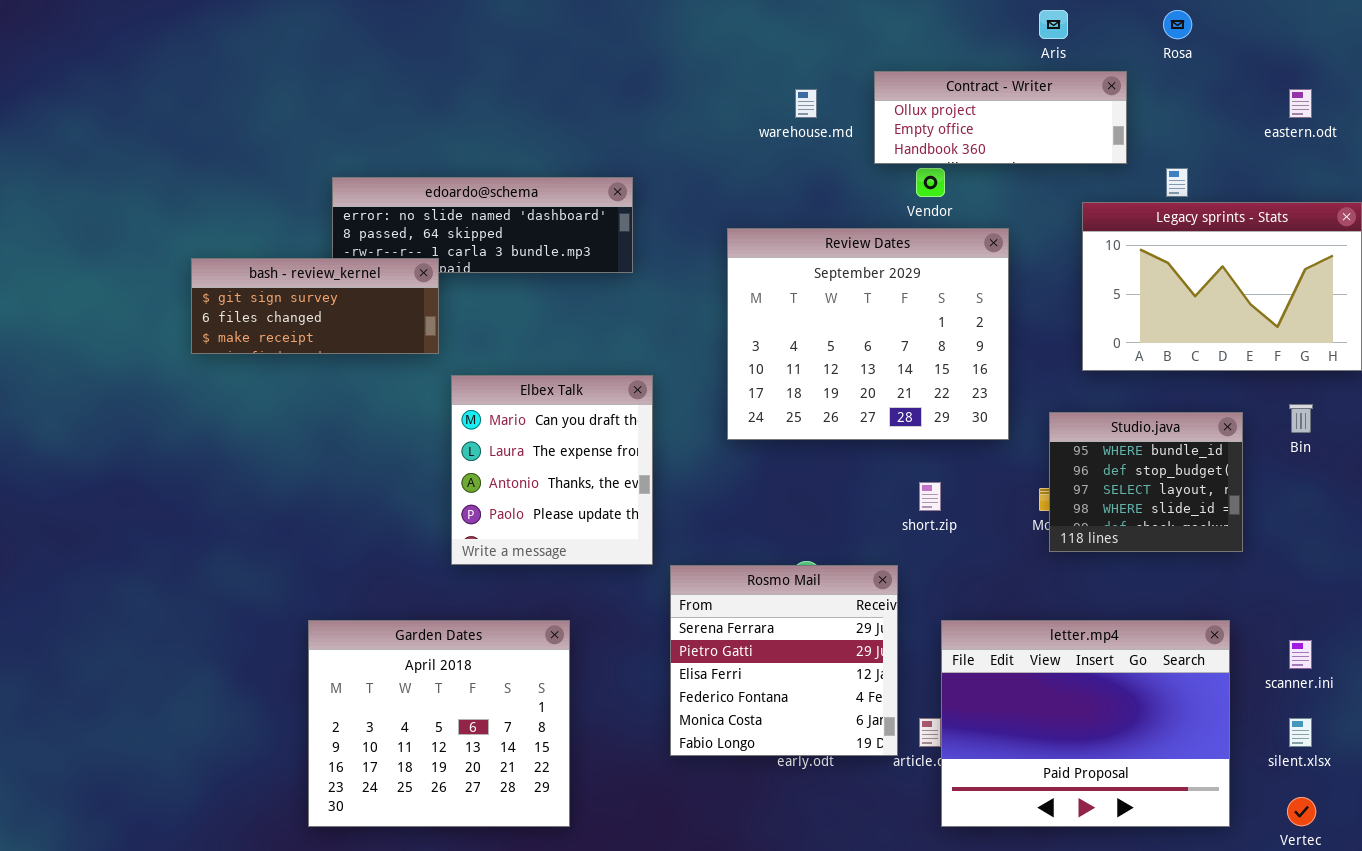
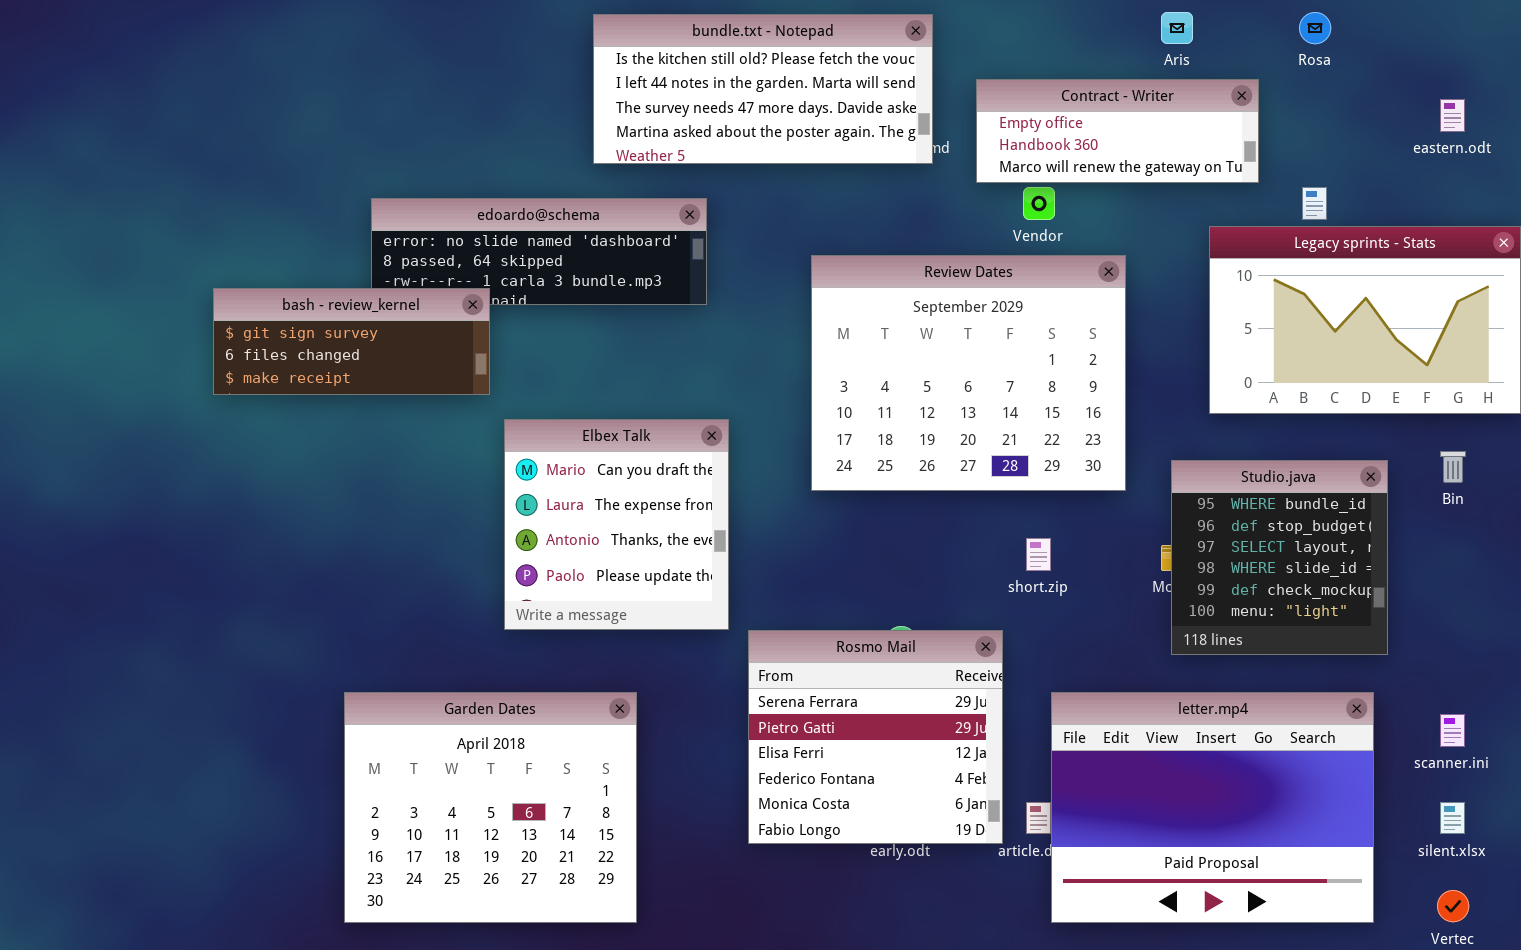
bundle.txt - Notepad: none -> [593,14,933,164], opened
Contract - Writer: [874,71,1127,164] -> [976,79,1259,183], scrolled down 1 row
Studio.java: [1049,412,1243,552] -> [1171,460,1388,655], resized

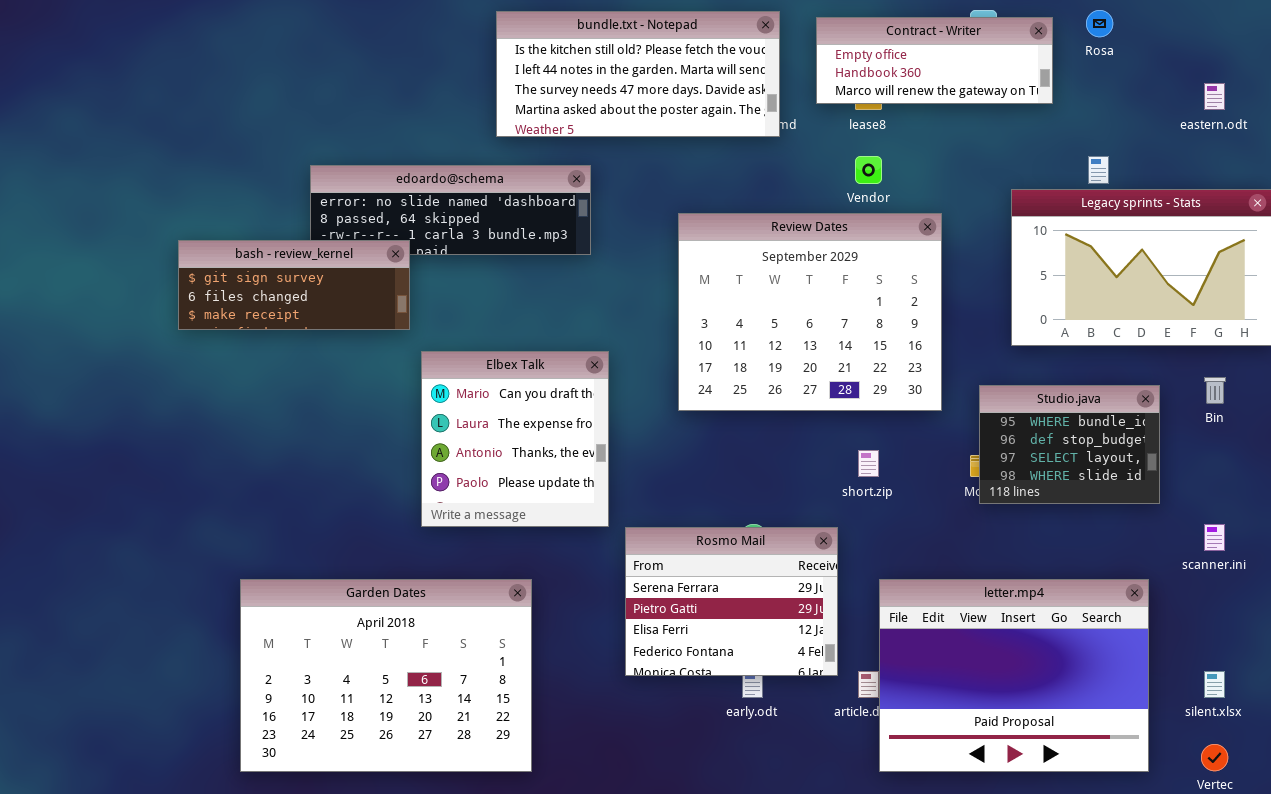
Contract - Writer: [976,79,1259,183] -> [816,17,1053,104], moved
Studio.java: [1171,460,1388,655] -> [979,385,1160,504], resized
Rosmo Mail: [748,630,1003,844] -> [625,527,838,676], resized
Garden Dates: [344,692,637,923] -> [240,579,532,772], resized
scanner.ini: [1440,714,1465,747] -> [1204,524,1225,551], moved

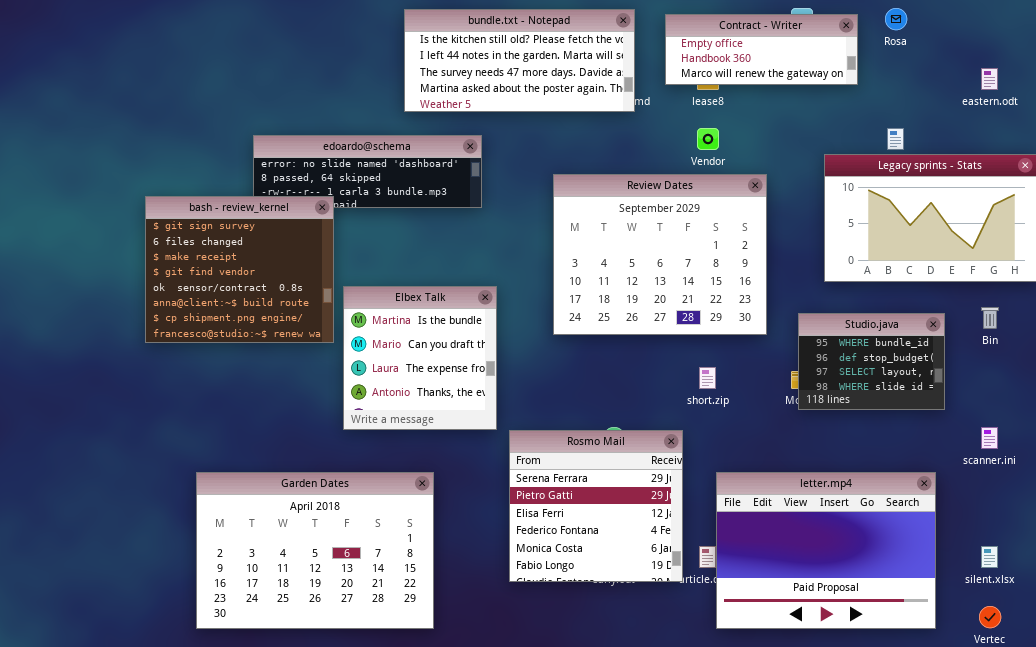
bash - review_kernel: [178,240,410,330] -> [145,196,334,343], resized
Elbex Talk: [421,351,609,527] -> [343,286,497,430], scrolled up 1 row
Rosmo Mail: [625,527,838,676] -> [509,430,683,582], resized

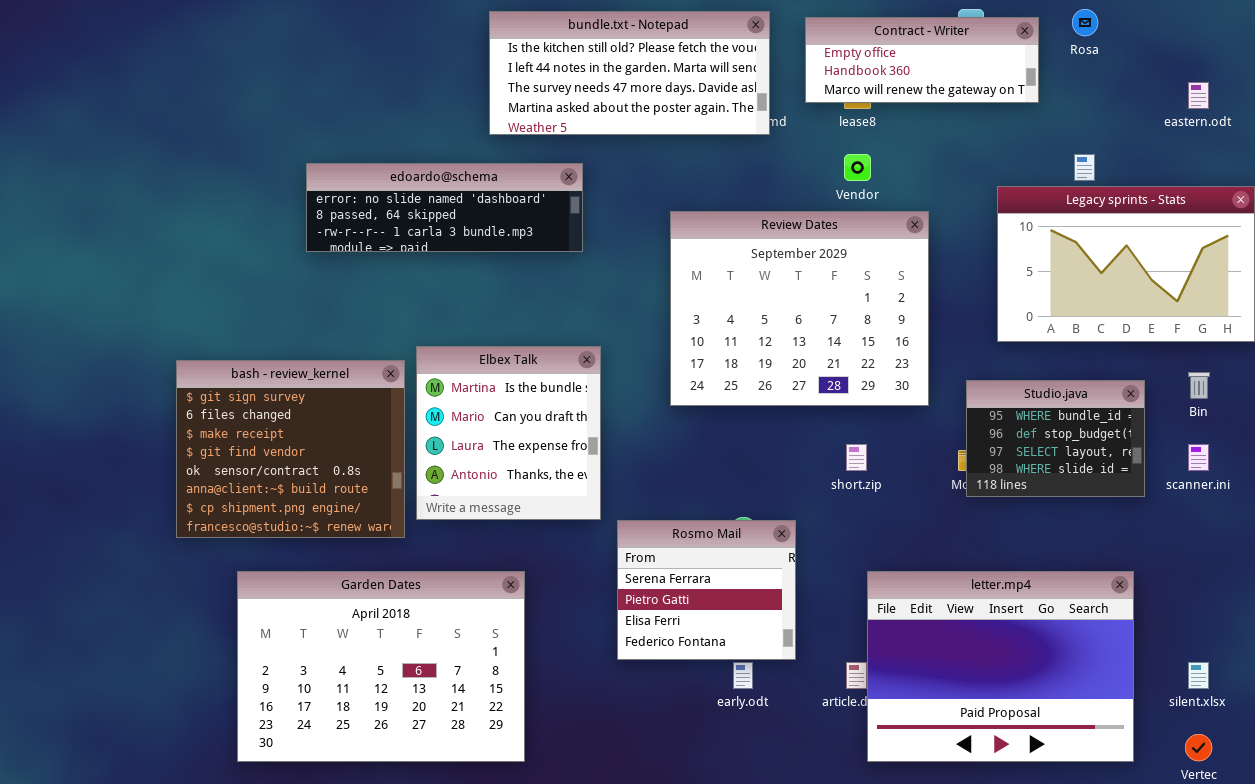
bash - review_kernel: [145,196,334,343] -> [176,360,405,538], moved
scanner.ini: [981,427,998,449] -> [1188,444,1209,471], moved
Rosmo Mail: [509,430,683,582] -> [617,520,796,660], resized

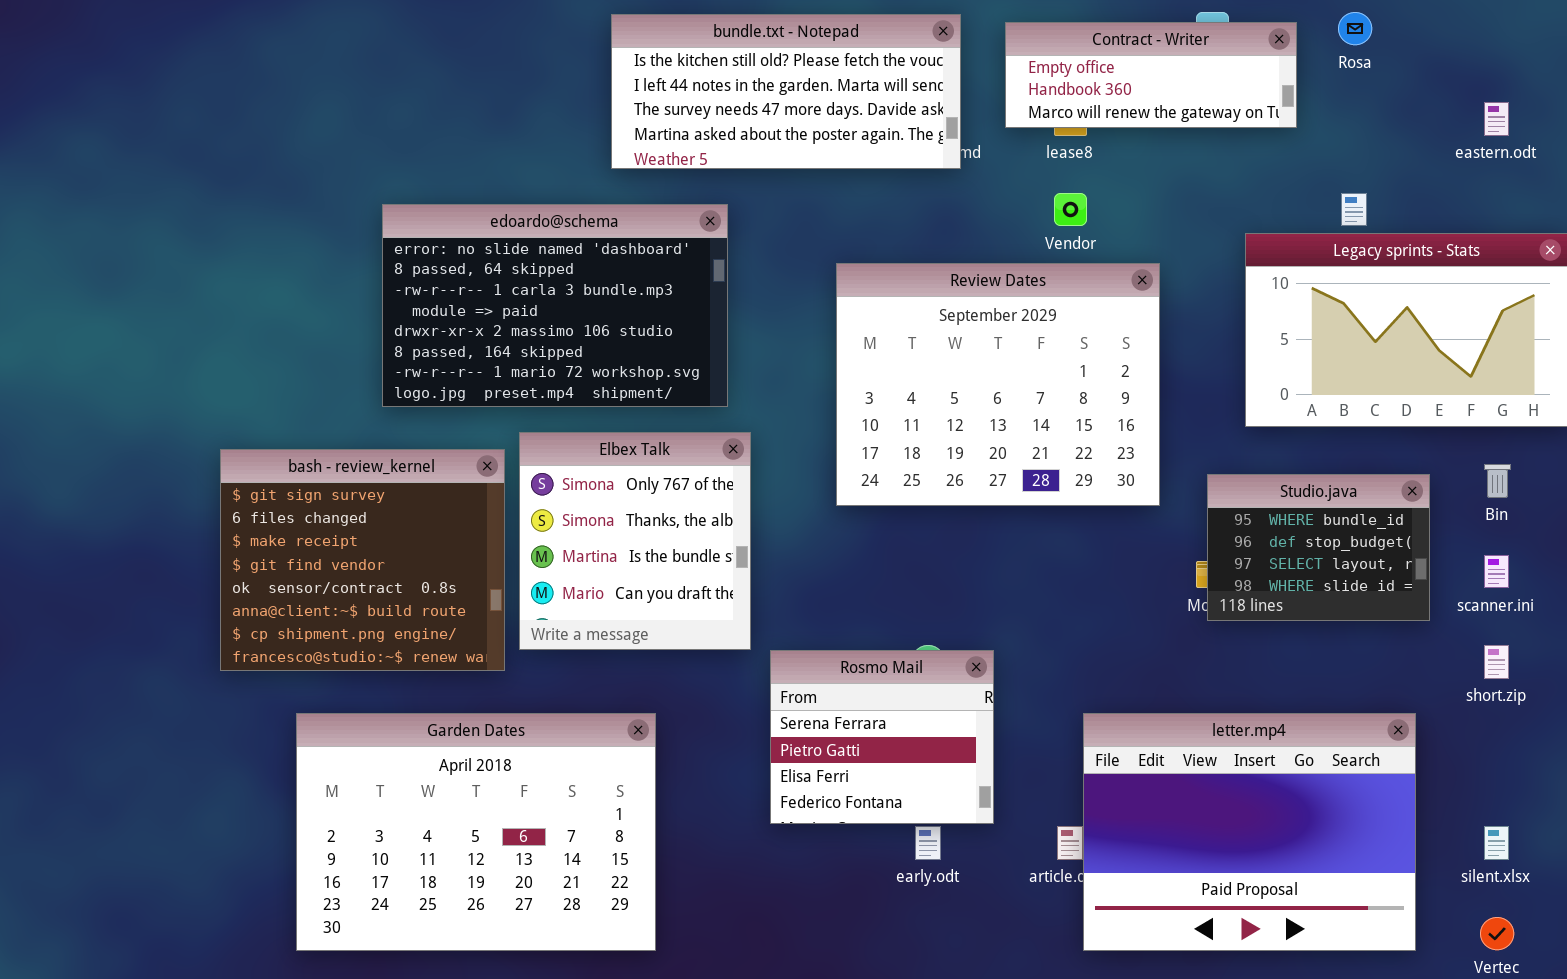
edoardo@schema: [306,163,583,252] -> [382,204,728,407], resized
Elbex Talk: [416,346,601,520] -> [519,432,751,650], scrolled up 2 rows
short.zip: [846,444,867,471] -> [1484,645,1509,679], moved

